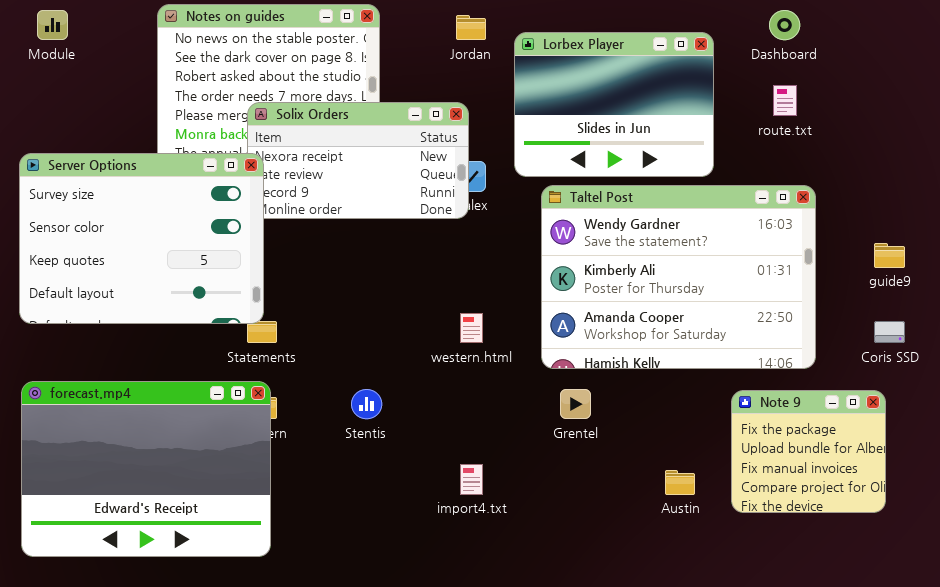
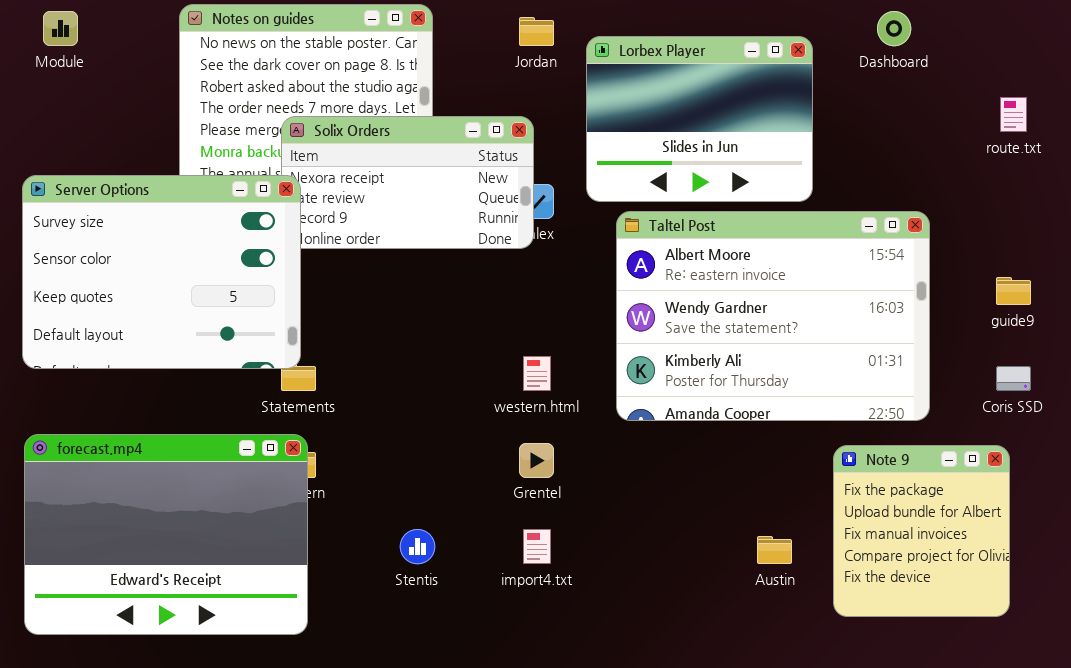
route.txt: [773,85,797,116] -> [1000,97,1027,132], moved
Taltel Post: [541,185,816,369] -> [616,211,930,421], scrolled up 1 row
Stentis: [351,389,382,419] -> [400,529,435,564], moved
Grentel: [560,389,591,419] -> [519,443,554,478], moved
Note 9: [731,390,886,513] -> [833,445,1010,617], resized

